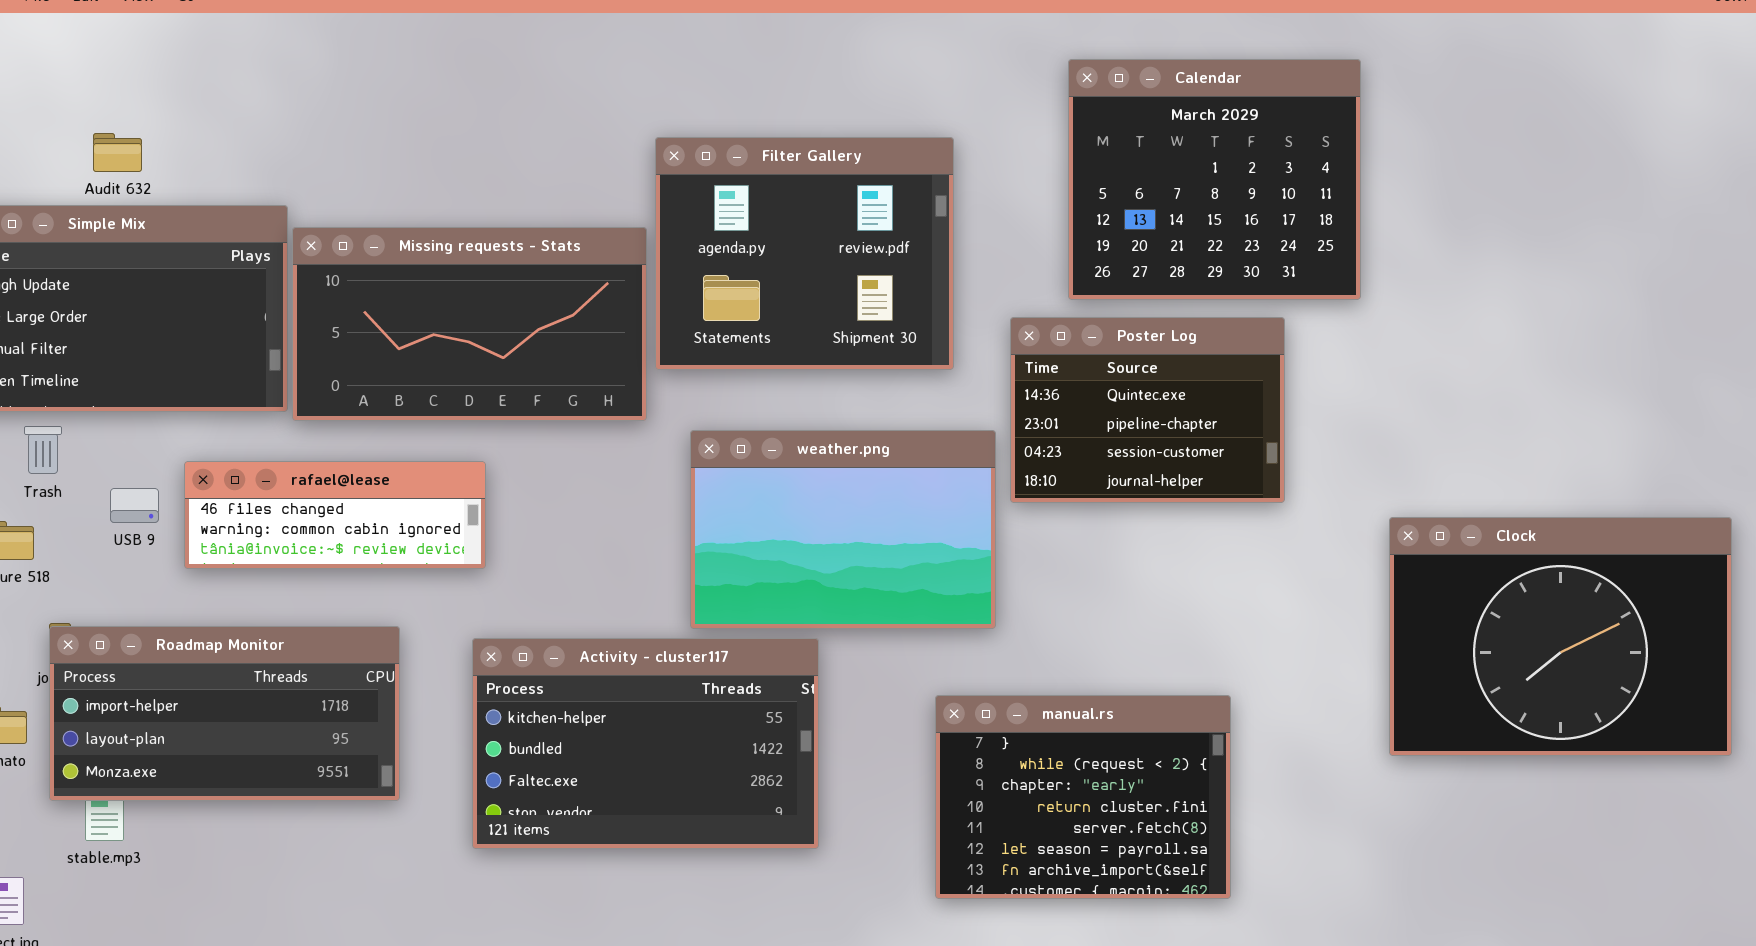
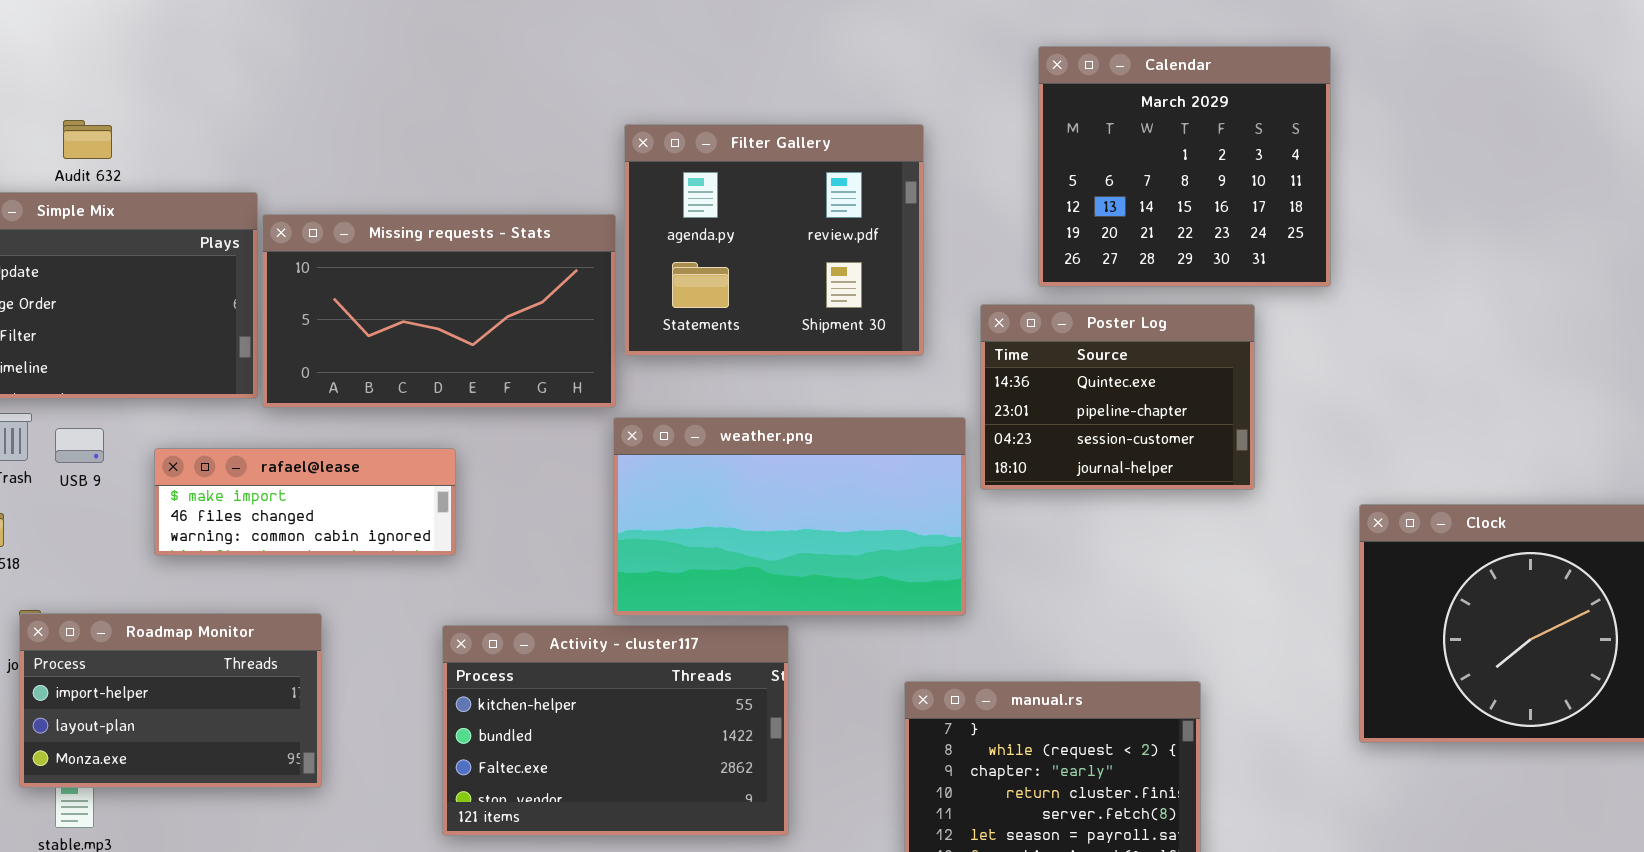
weather.png: [690,430,996,629] -> [613,417,966,616], resized
rafael@lease: [184,461,486,569] -> [154,448,456,556], scrolled up 1 row
USB 9: [110,488,159,523] -> [55,428,104,463], moved
Roadmap Monitor: [49,626,400,801] -> [19,613,322,788], resized

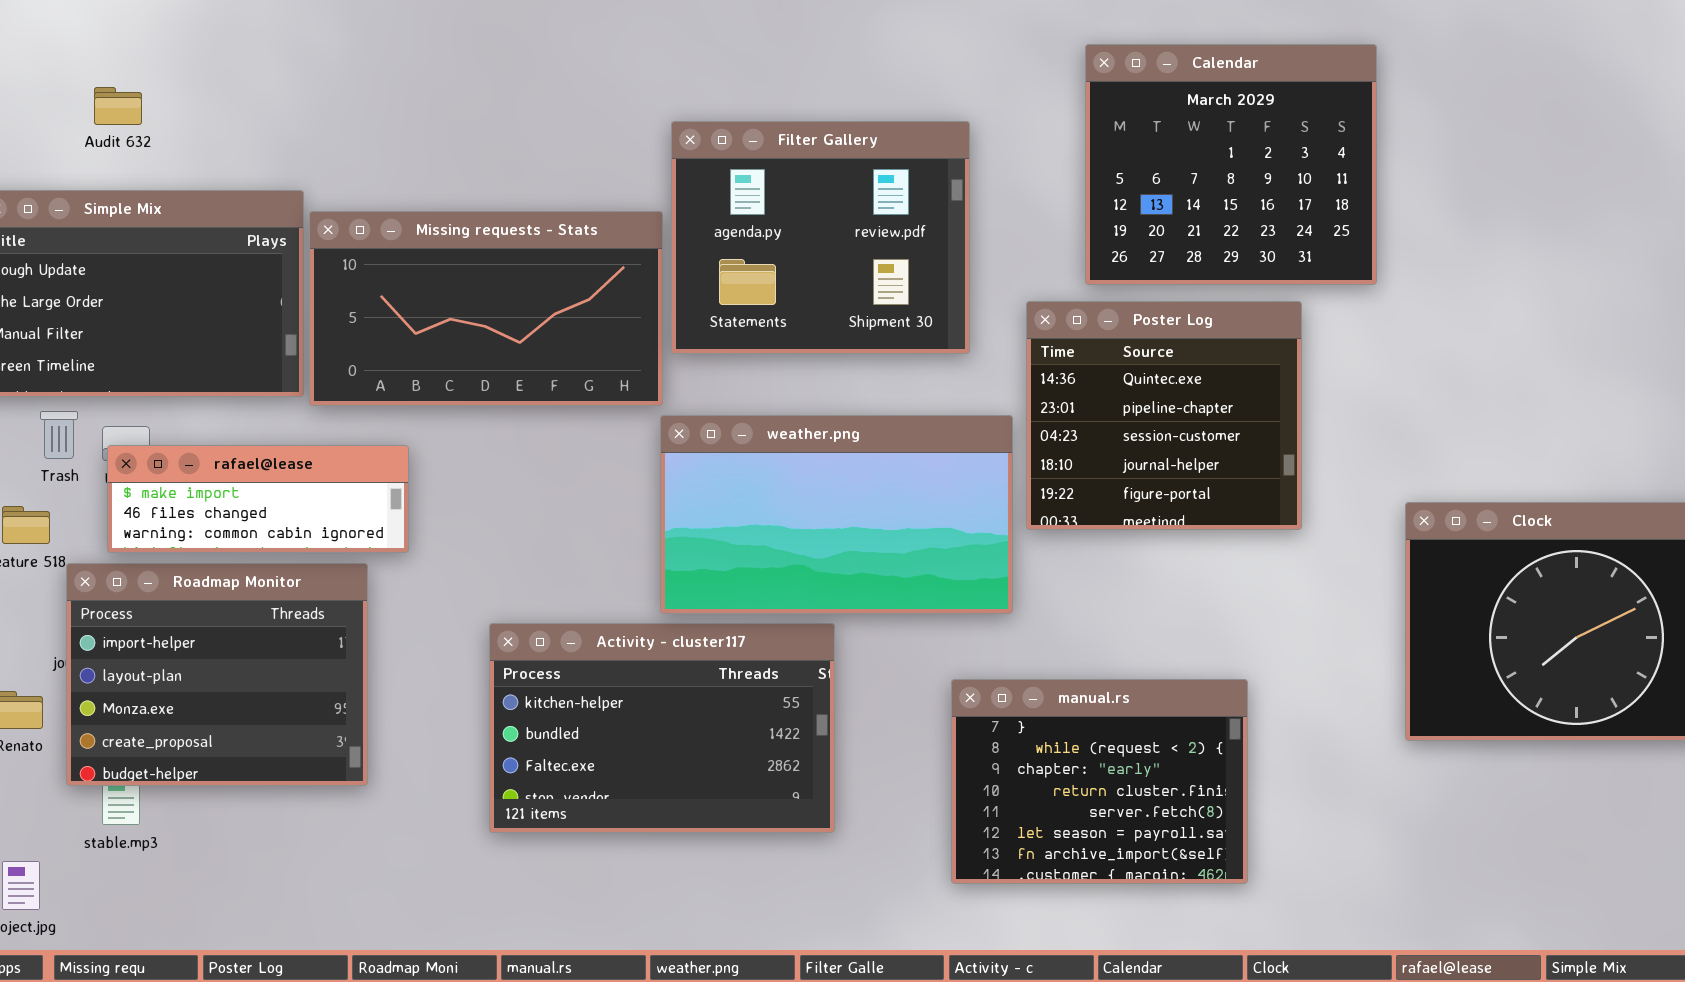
Audit 632: [63,120,112,159] -> [94,87,142,125], moved
Poster Log: [980,304,1255,490] -> [1026,301,1302,530], resized
rafael@lease: [154,448,456,556] -> [107,445,409,553], moved
Roadmap Monitor: [19,613,322,788] -> [66,563,368,786], resized

